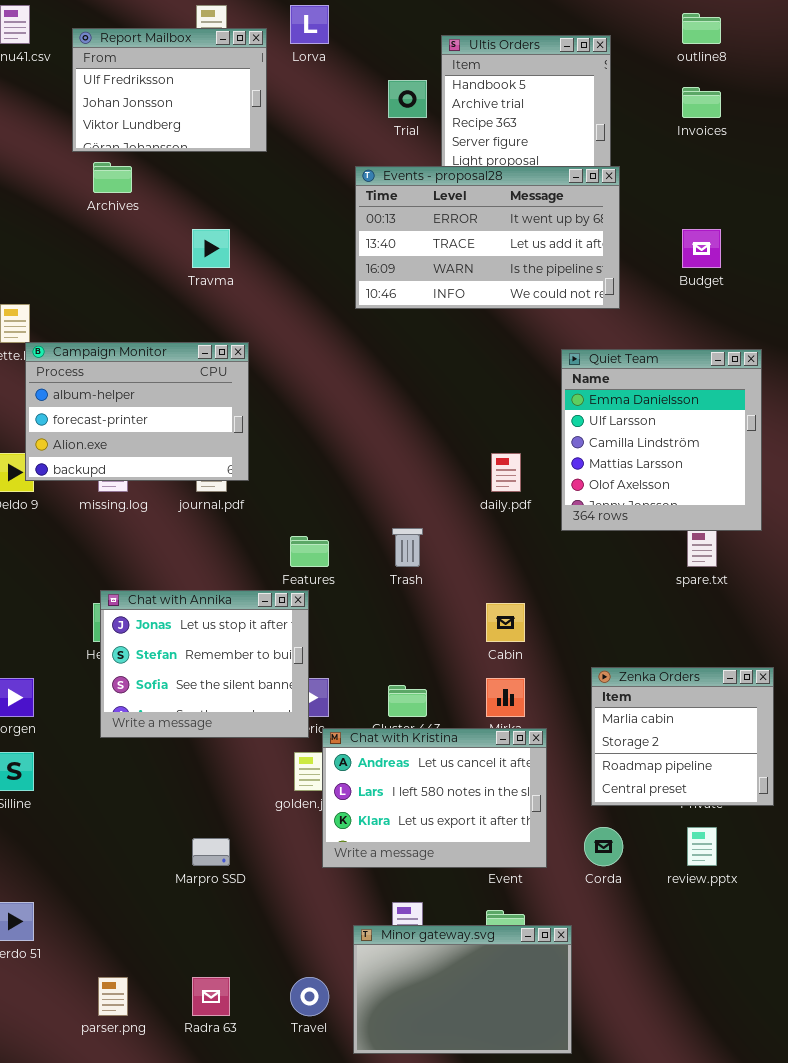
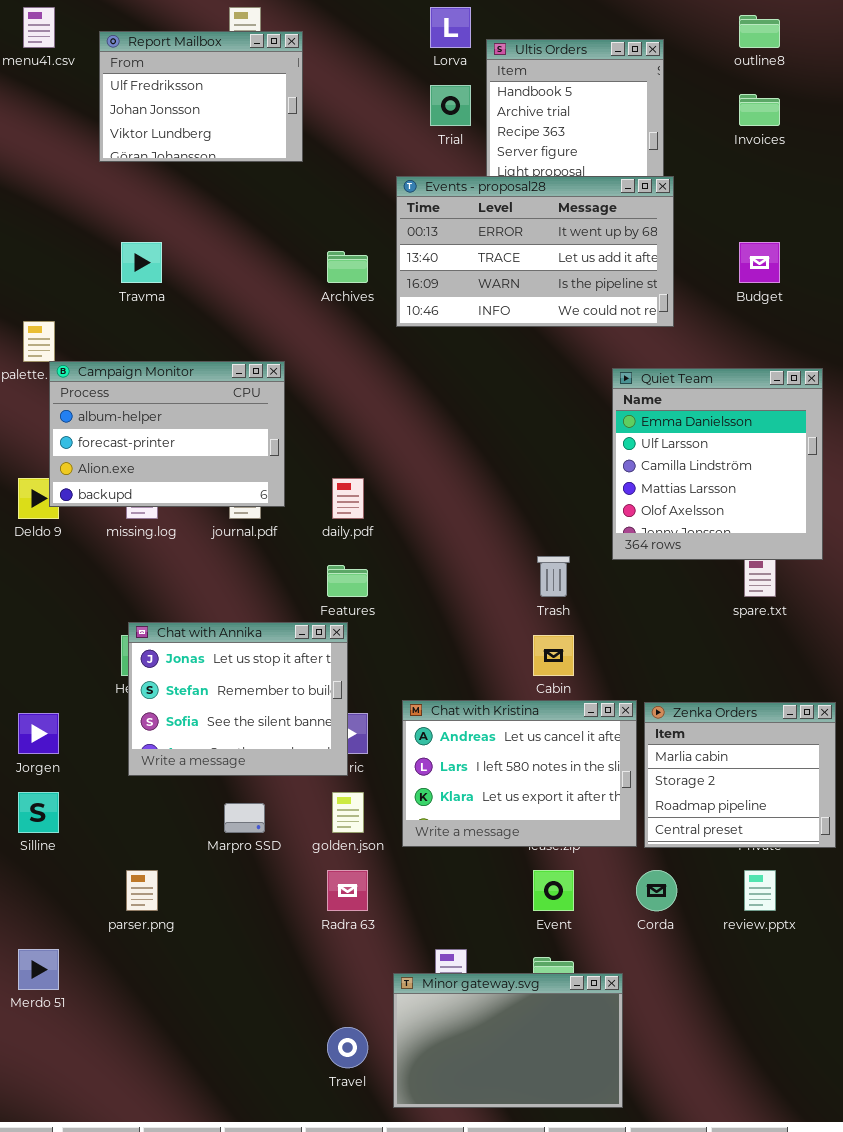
Lorva: [290,5,329,44] -> [430,7,471,48], moved
Archives: [93,162,132,193] -> [327,251,368,283], moved
Travma: [192,229,230,268] -> [121,242,162,283], moved
daily.pdf: [491,453,521,492] -> [332,478,364,519], moved
Trash: [392,528,423,567] -> [537,556,570,597], moved
Chat with Kristina: [322,728,547,868] -> [402,700,637,847], moved
Marpro SSD: [192,838,230,866] -> [224,803,265,833], moved
parser.png: [98,977,128,1016] -> [126,870,158,911], moved
Radra 63: [192,977,230,1016] -> [327,870,368,911], moved

